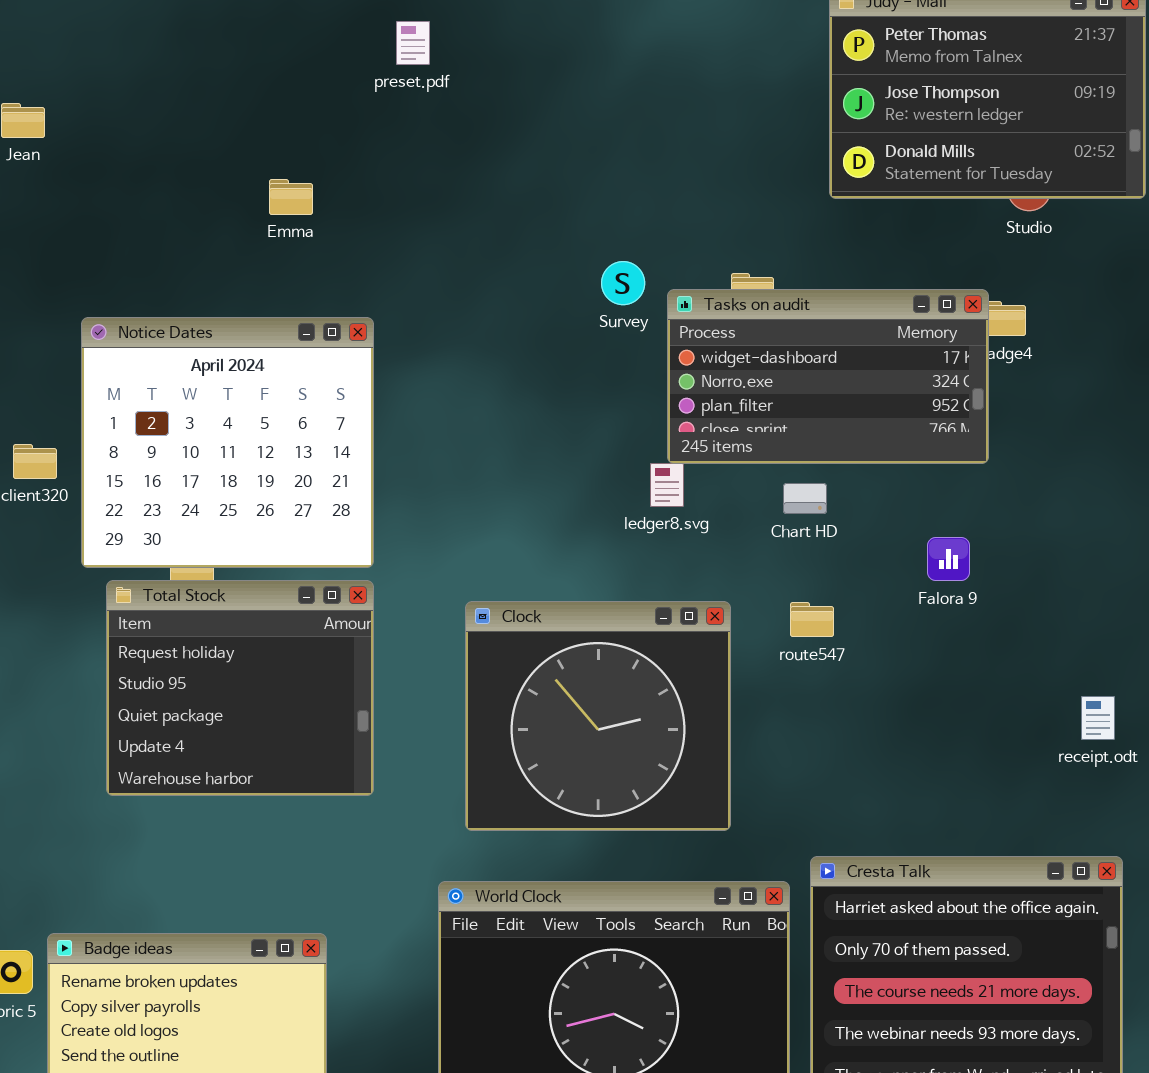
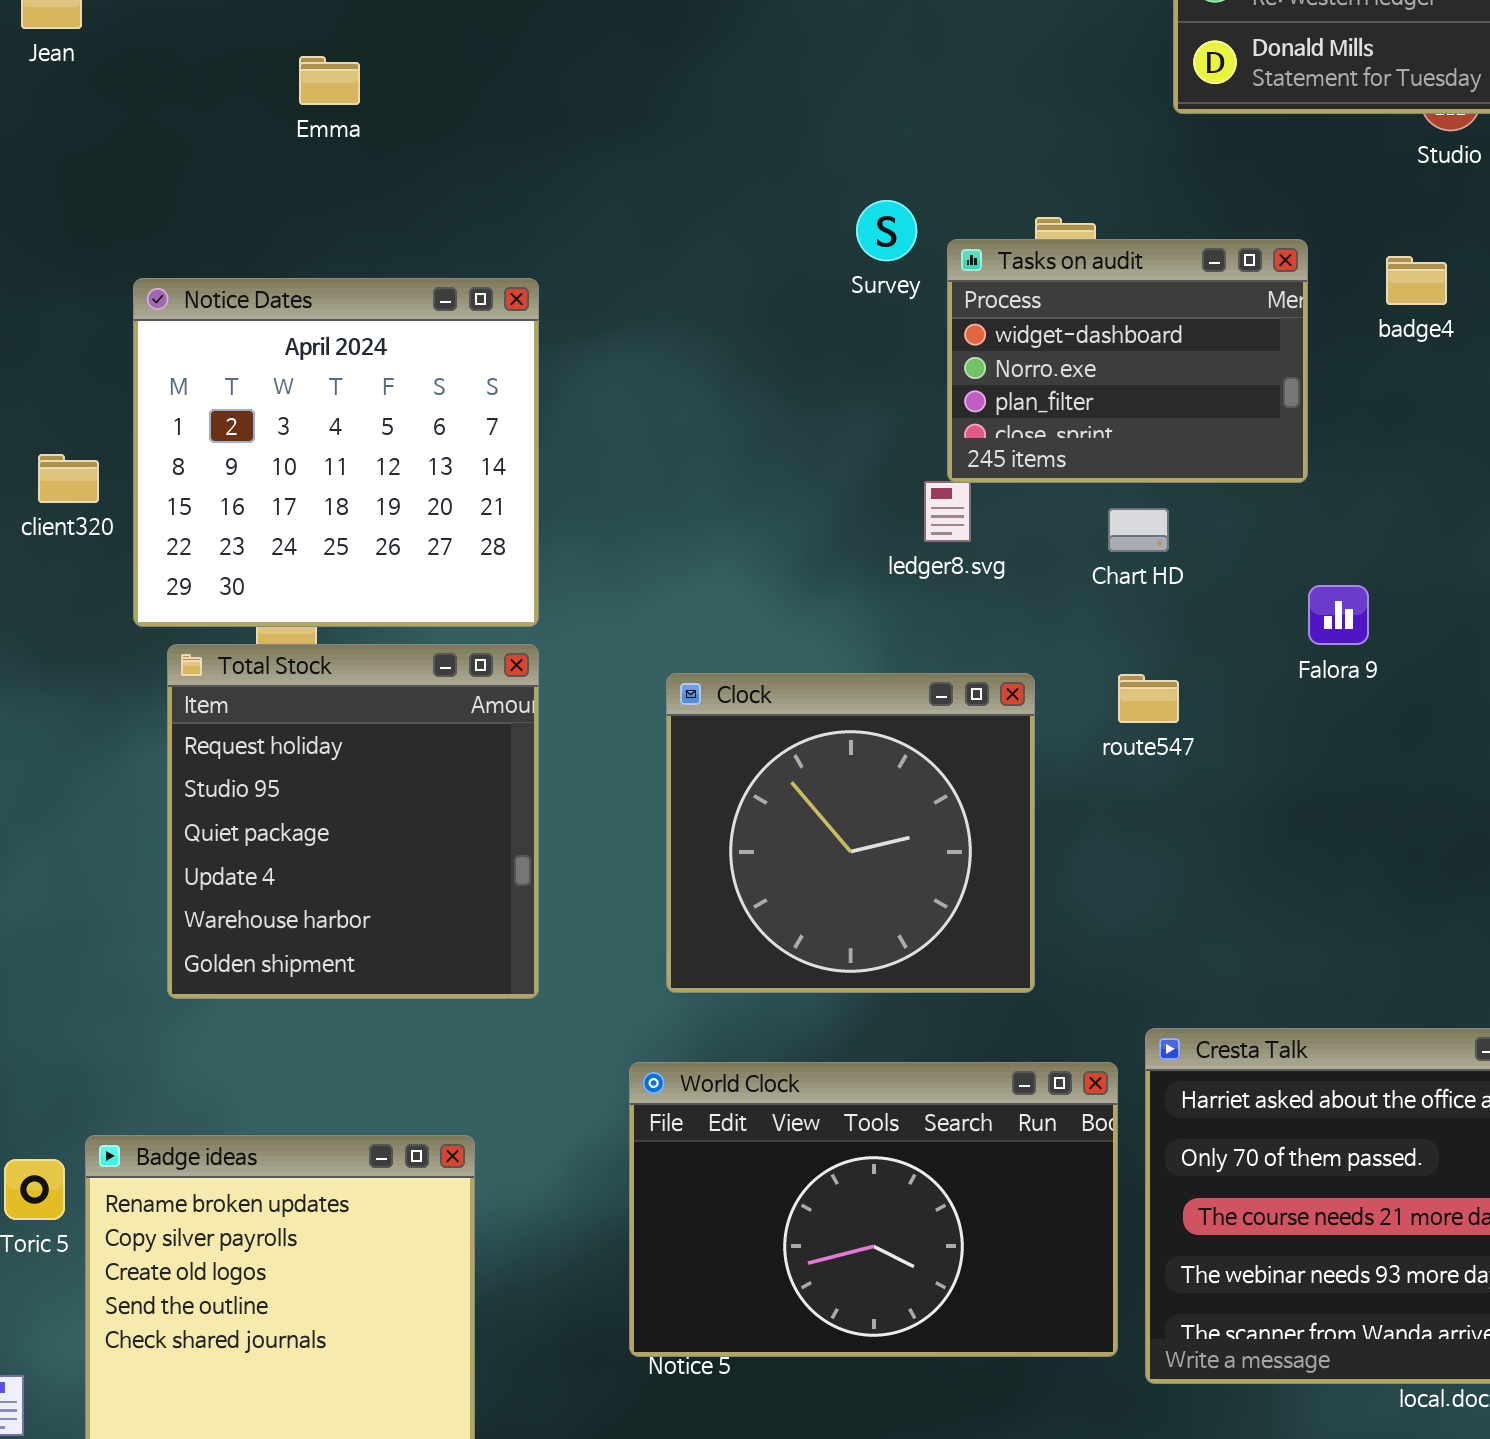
Emma: [269,179,313,215] -> [299,56,360,105], moved
Tasks on audit: [667,289,989,464] -> [947,239,1308,483], resized
Total Stock: [106,580,374,796] -> [167,644,539,999], resized

